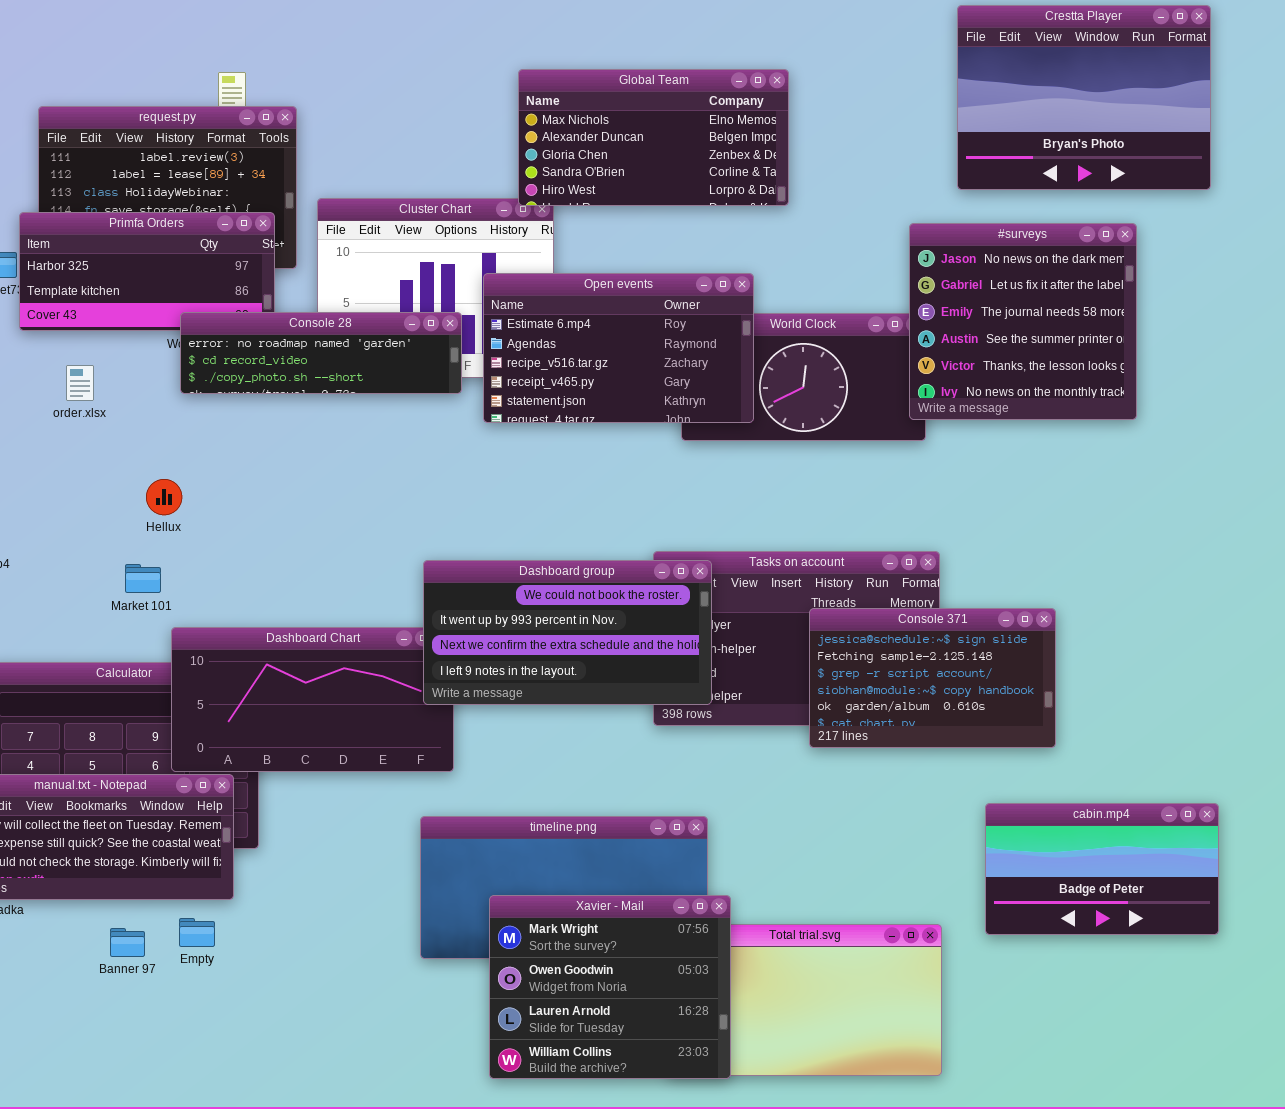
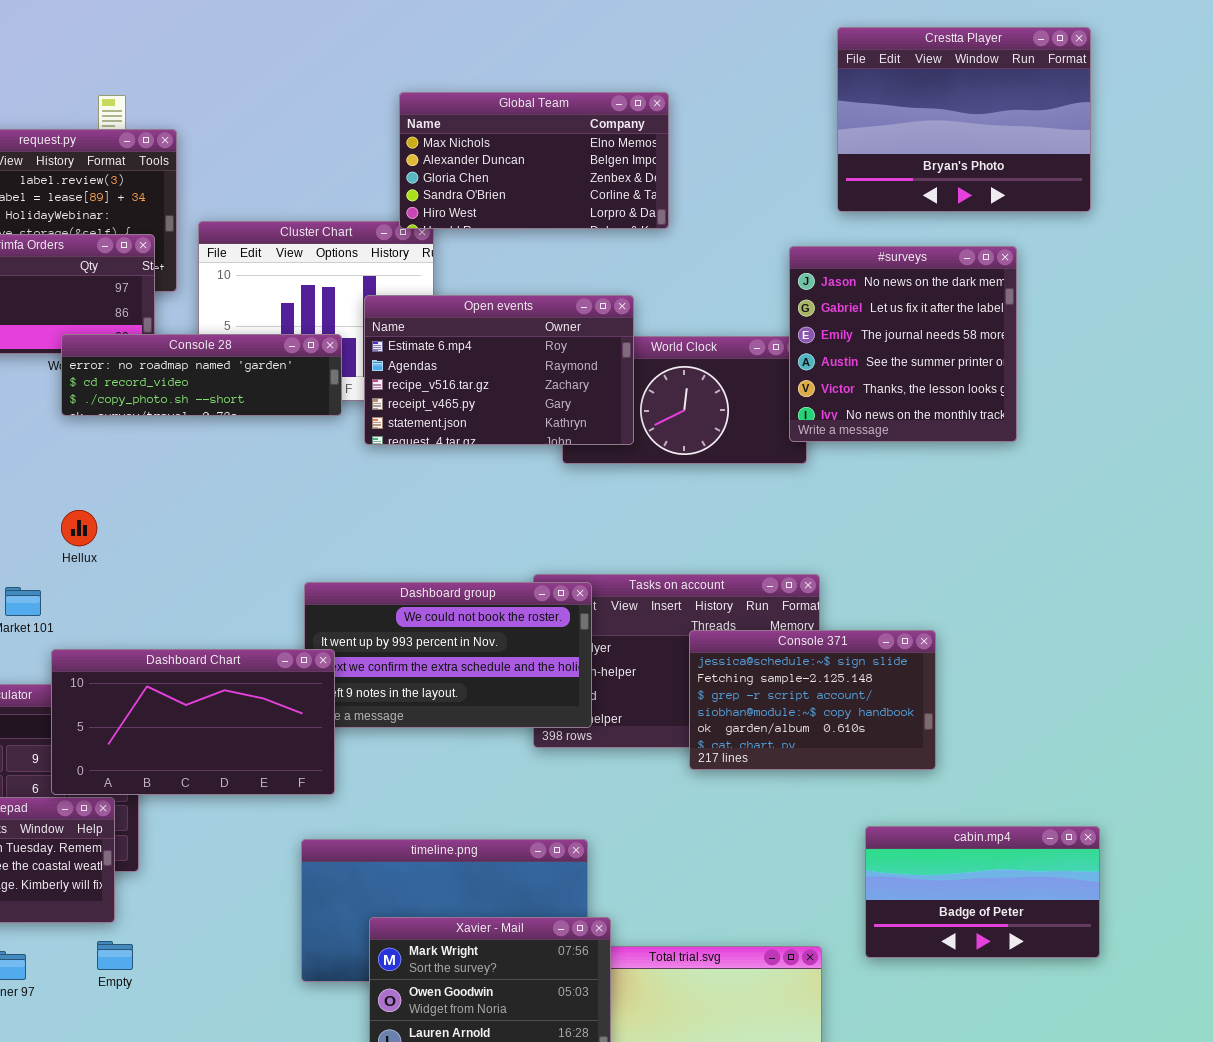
Hellux: [146,479,182,515] -> [61,510,97,546], moved
Dashboard Chart: [171,627,454,772] -> [51,649,335,795], raised
Empty: [179,918,215,947] -> [97,941,133,970], moved

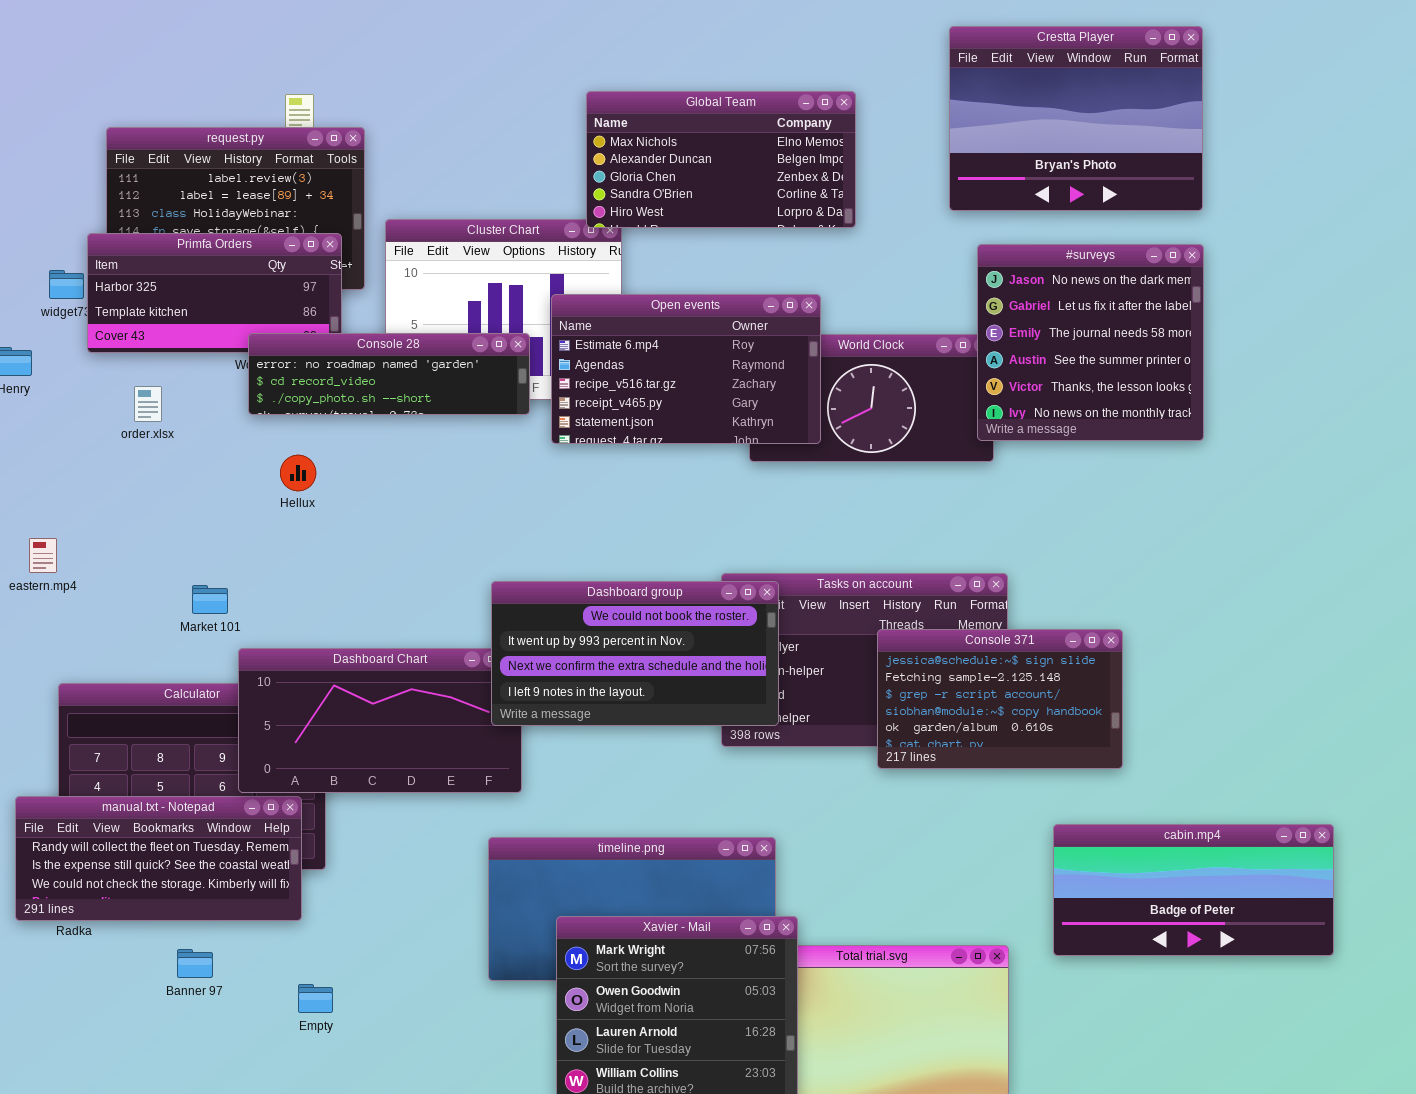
Crestta Player: [837,27,1091,212] -> [949,26,1203,211], moved
Hellux: [61,510,97,546] -> [280,455,316,491], moved
Dashboard group: [304,582,592,728] -> [491,581,779,726], raised
cabin.mp4: [865,826,1100,958] -> [1053,824,1334,956], resized
Empty: [97,941,133,970] -> [298,984,333,1013], moved

